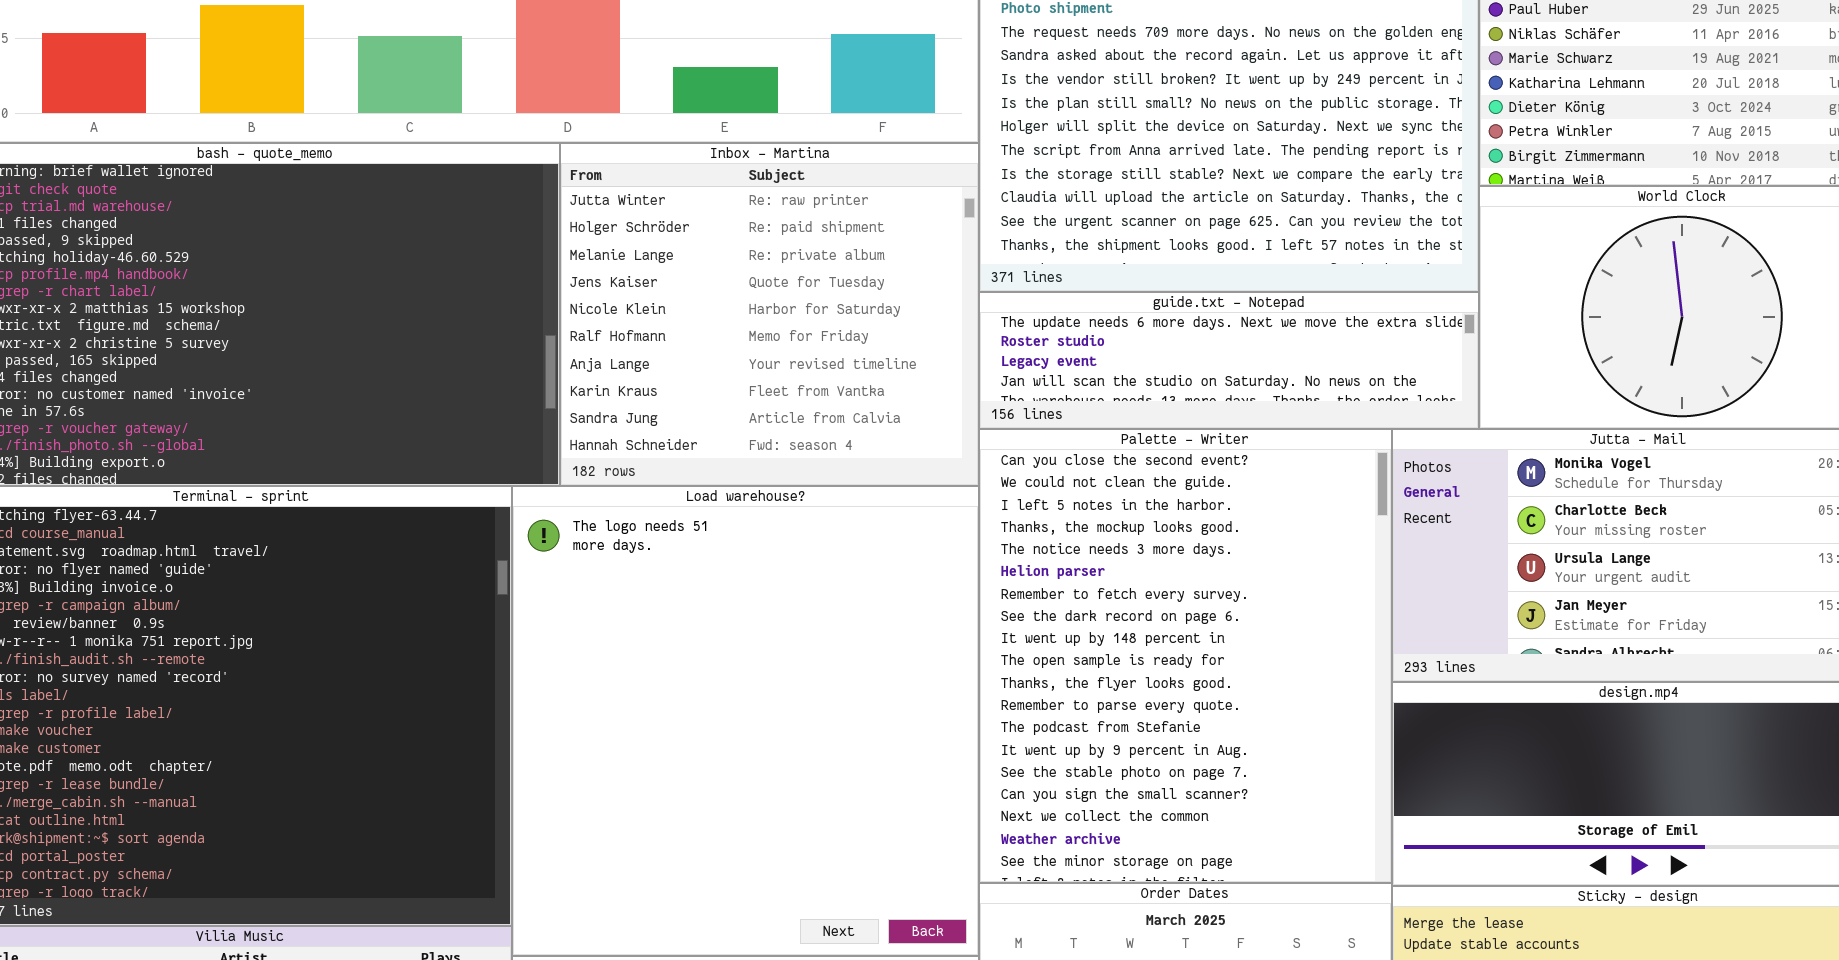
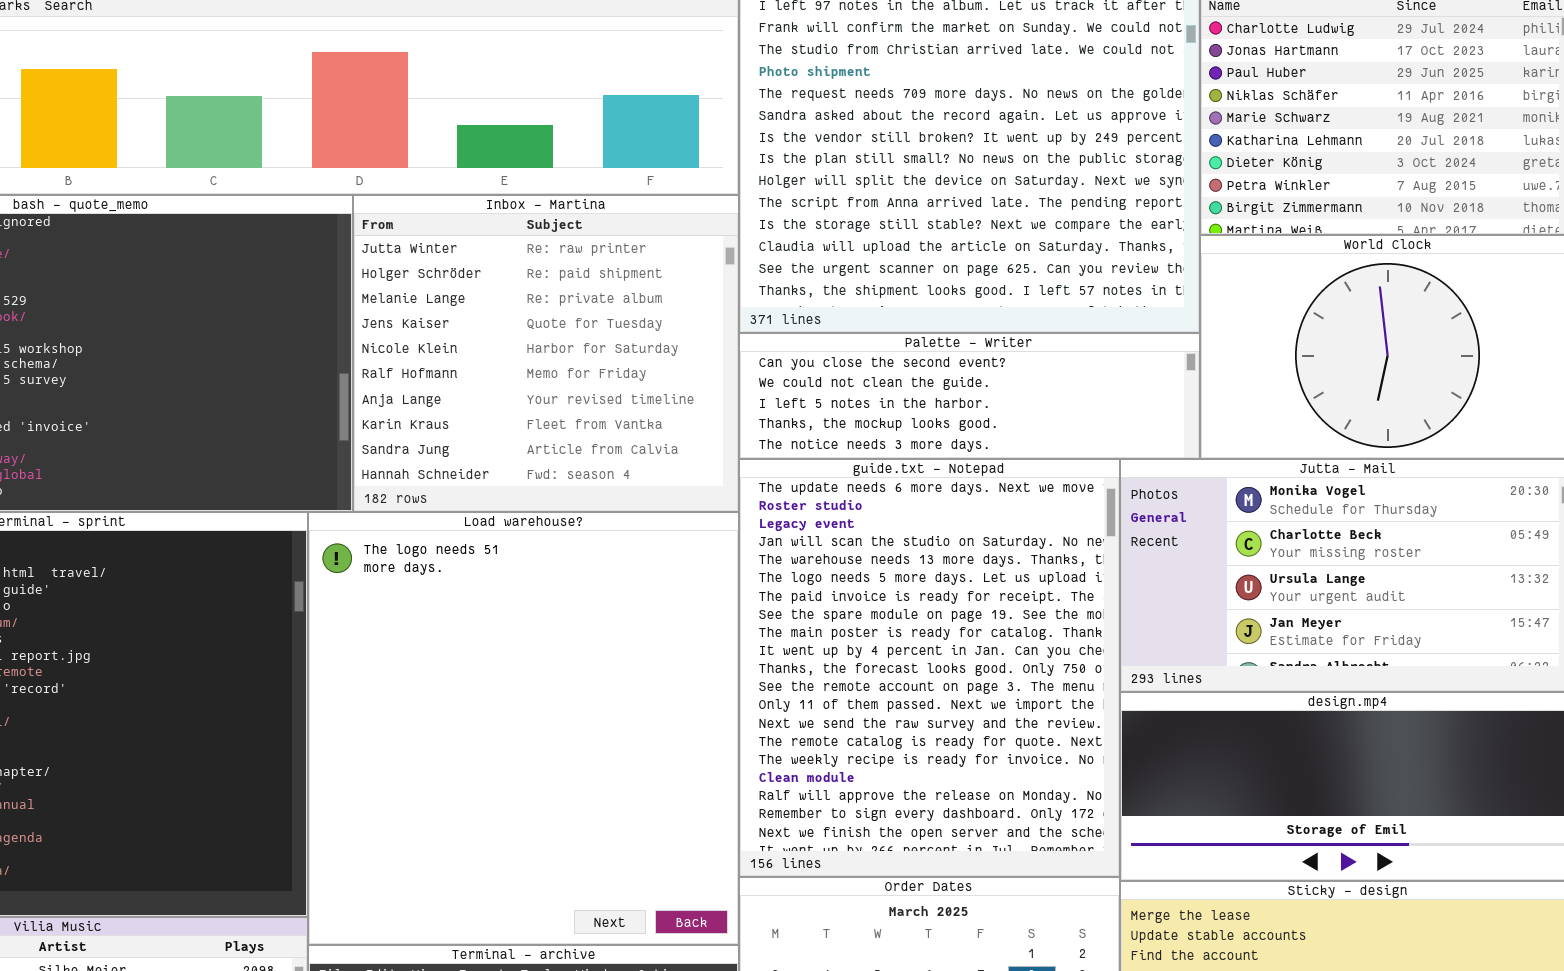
guide.txt - Notepad: [979,292,1479,429] -> [739,459,1120,877], moved, resized
Palette - Writer: [979,429,1392,883] -> [739,333,1200,459], moved, resized

